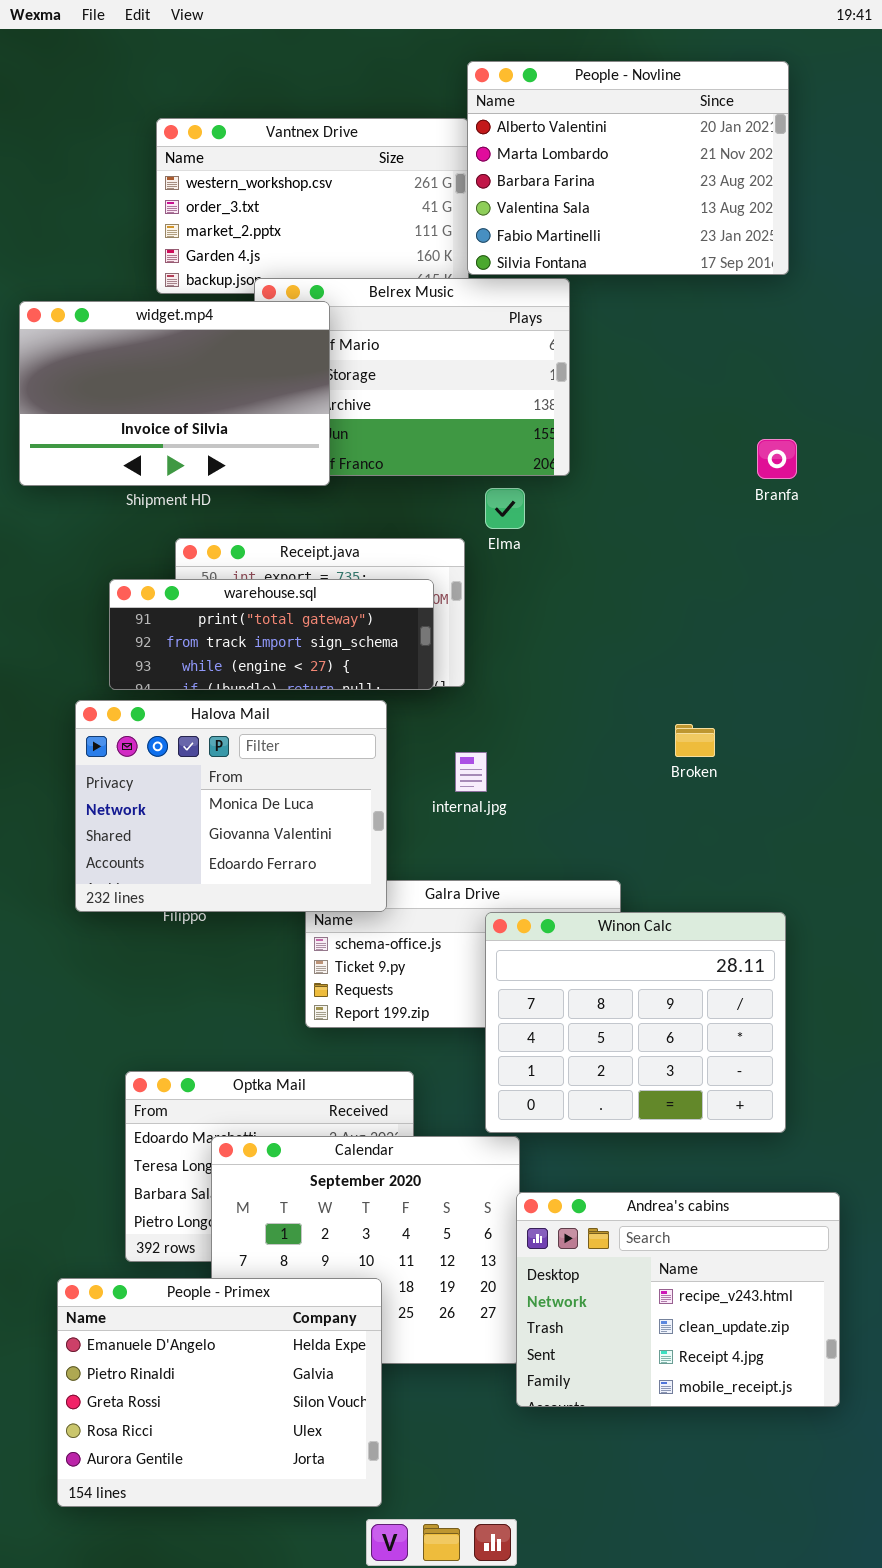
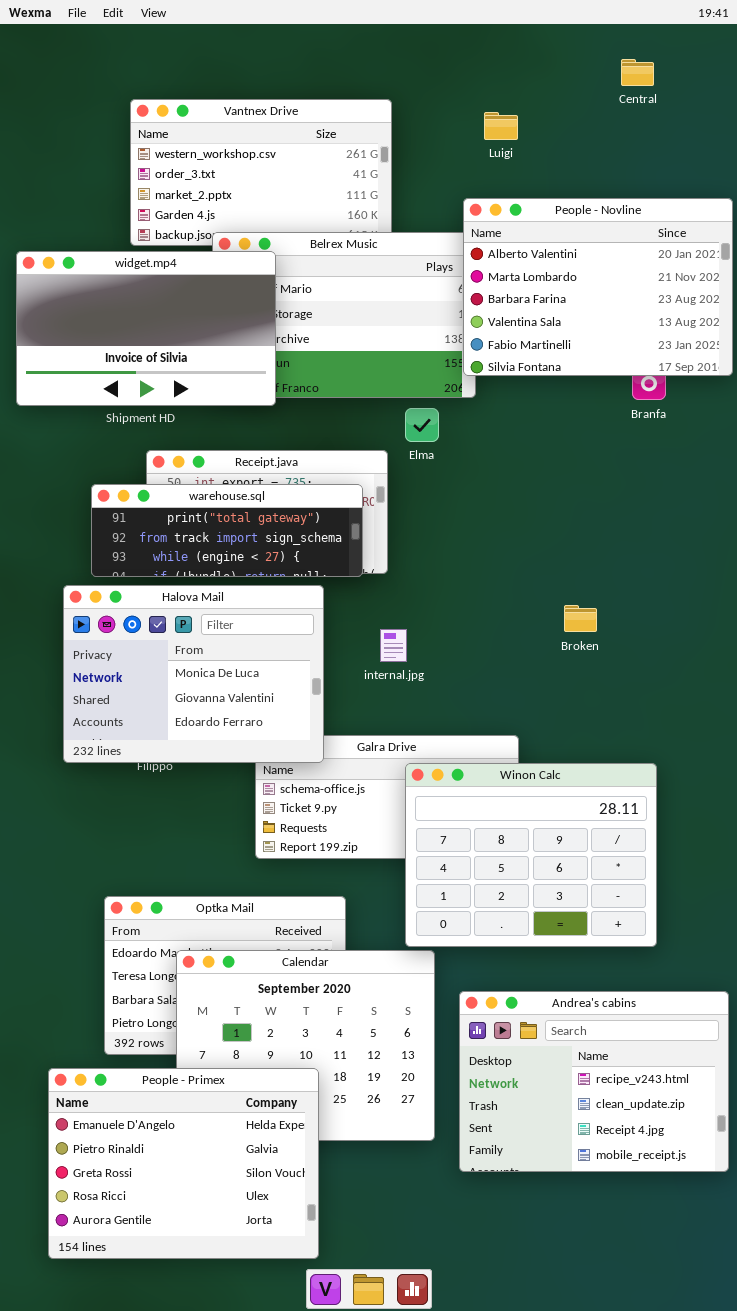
People - Novline: [467,61,789,275] -> [463,198,733,376], moved
Andrea's cabins: [516,1192,840,1407] -> [459,991,729,1172], moved

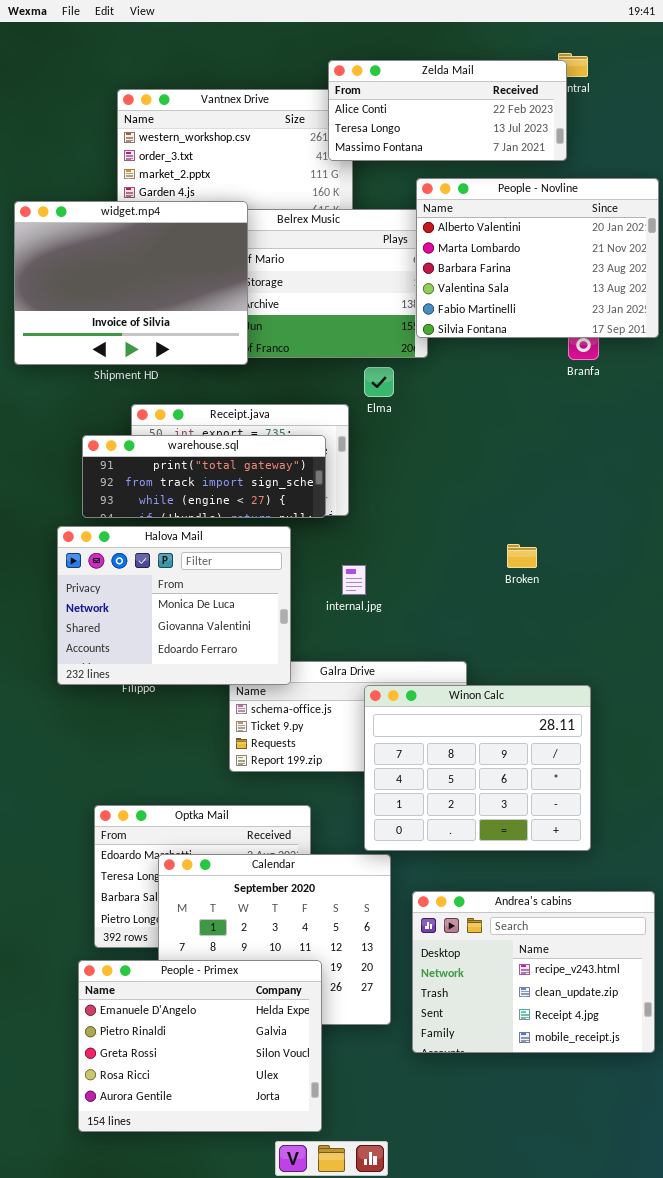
Zelda Mail: none -> [328,60,567,161], opened
widget.mp4: [16,251,276,406] -> [14,201,248,365], resized
People - Primex: [48,1068,319,1259] -> [78,960,322,1132], moved

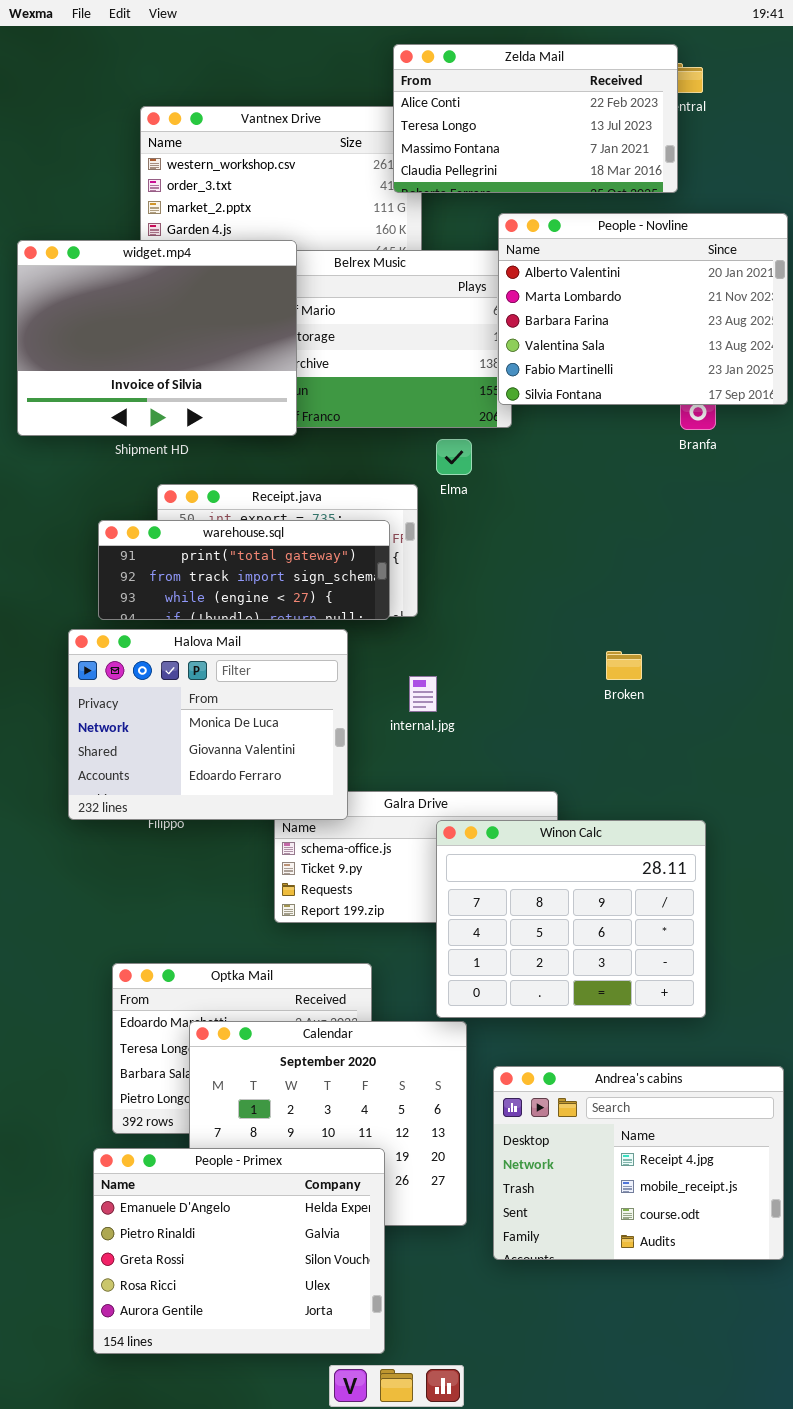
Zelda Mail: [328,60,567,161] -> [393,44,678,193], resized
Andrea's cabins: [412,891,655,1053] -> [493,1066,784,1260], scrolled down 2 rows

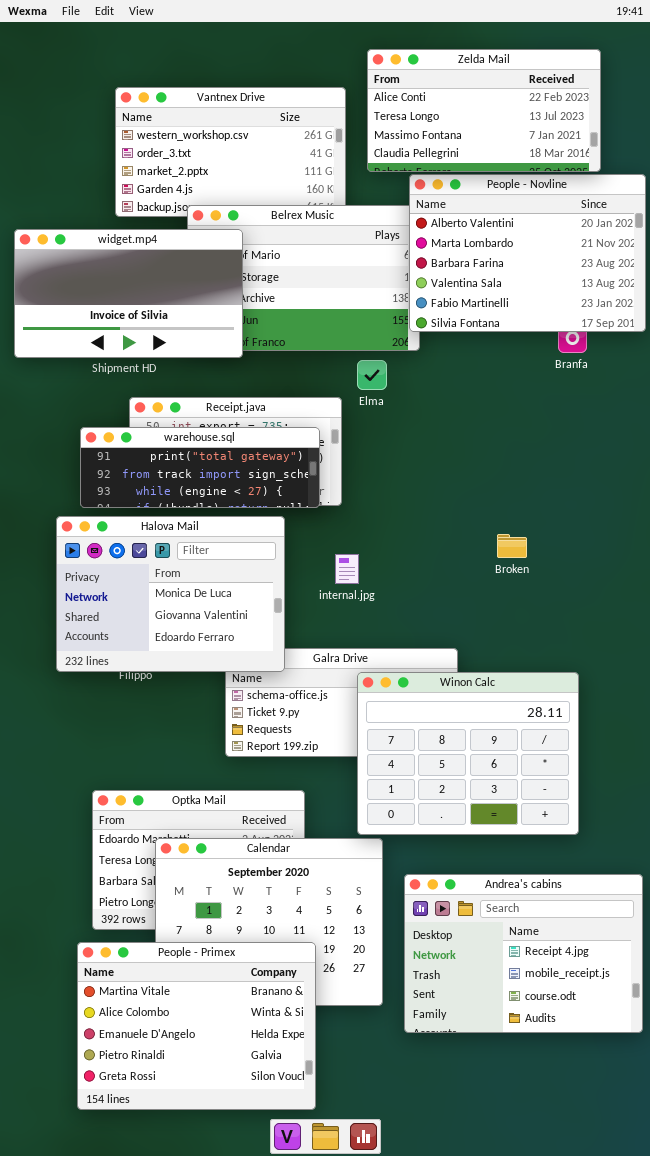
Zelda Mail: [393,44,678,193] -> [367,49,601,172], moved
widget.mp4: [17,240,297,436] -> [14,229,243,358], resized
People - Primex: [93,1148,385,1354] -> [77,942,316,1110], scrolled up 2 rows

